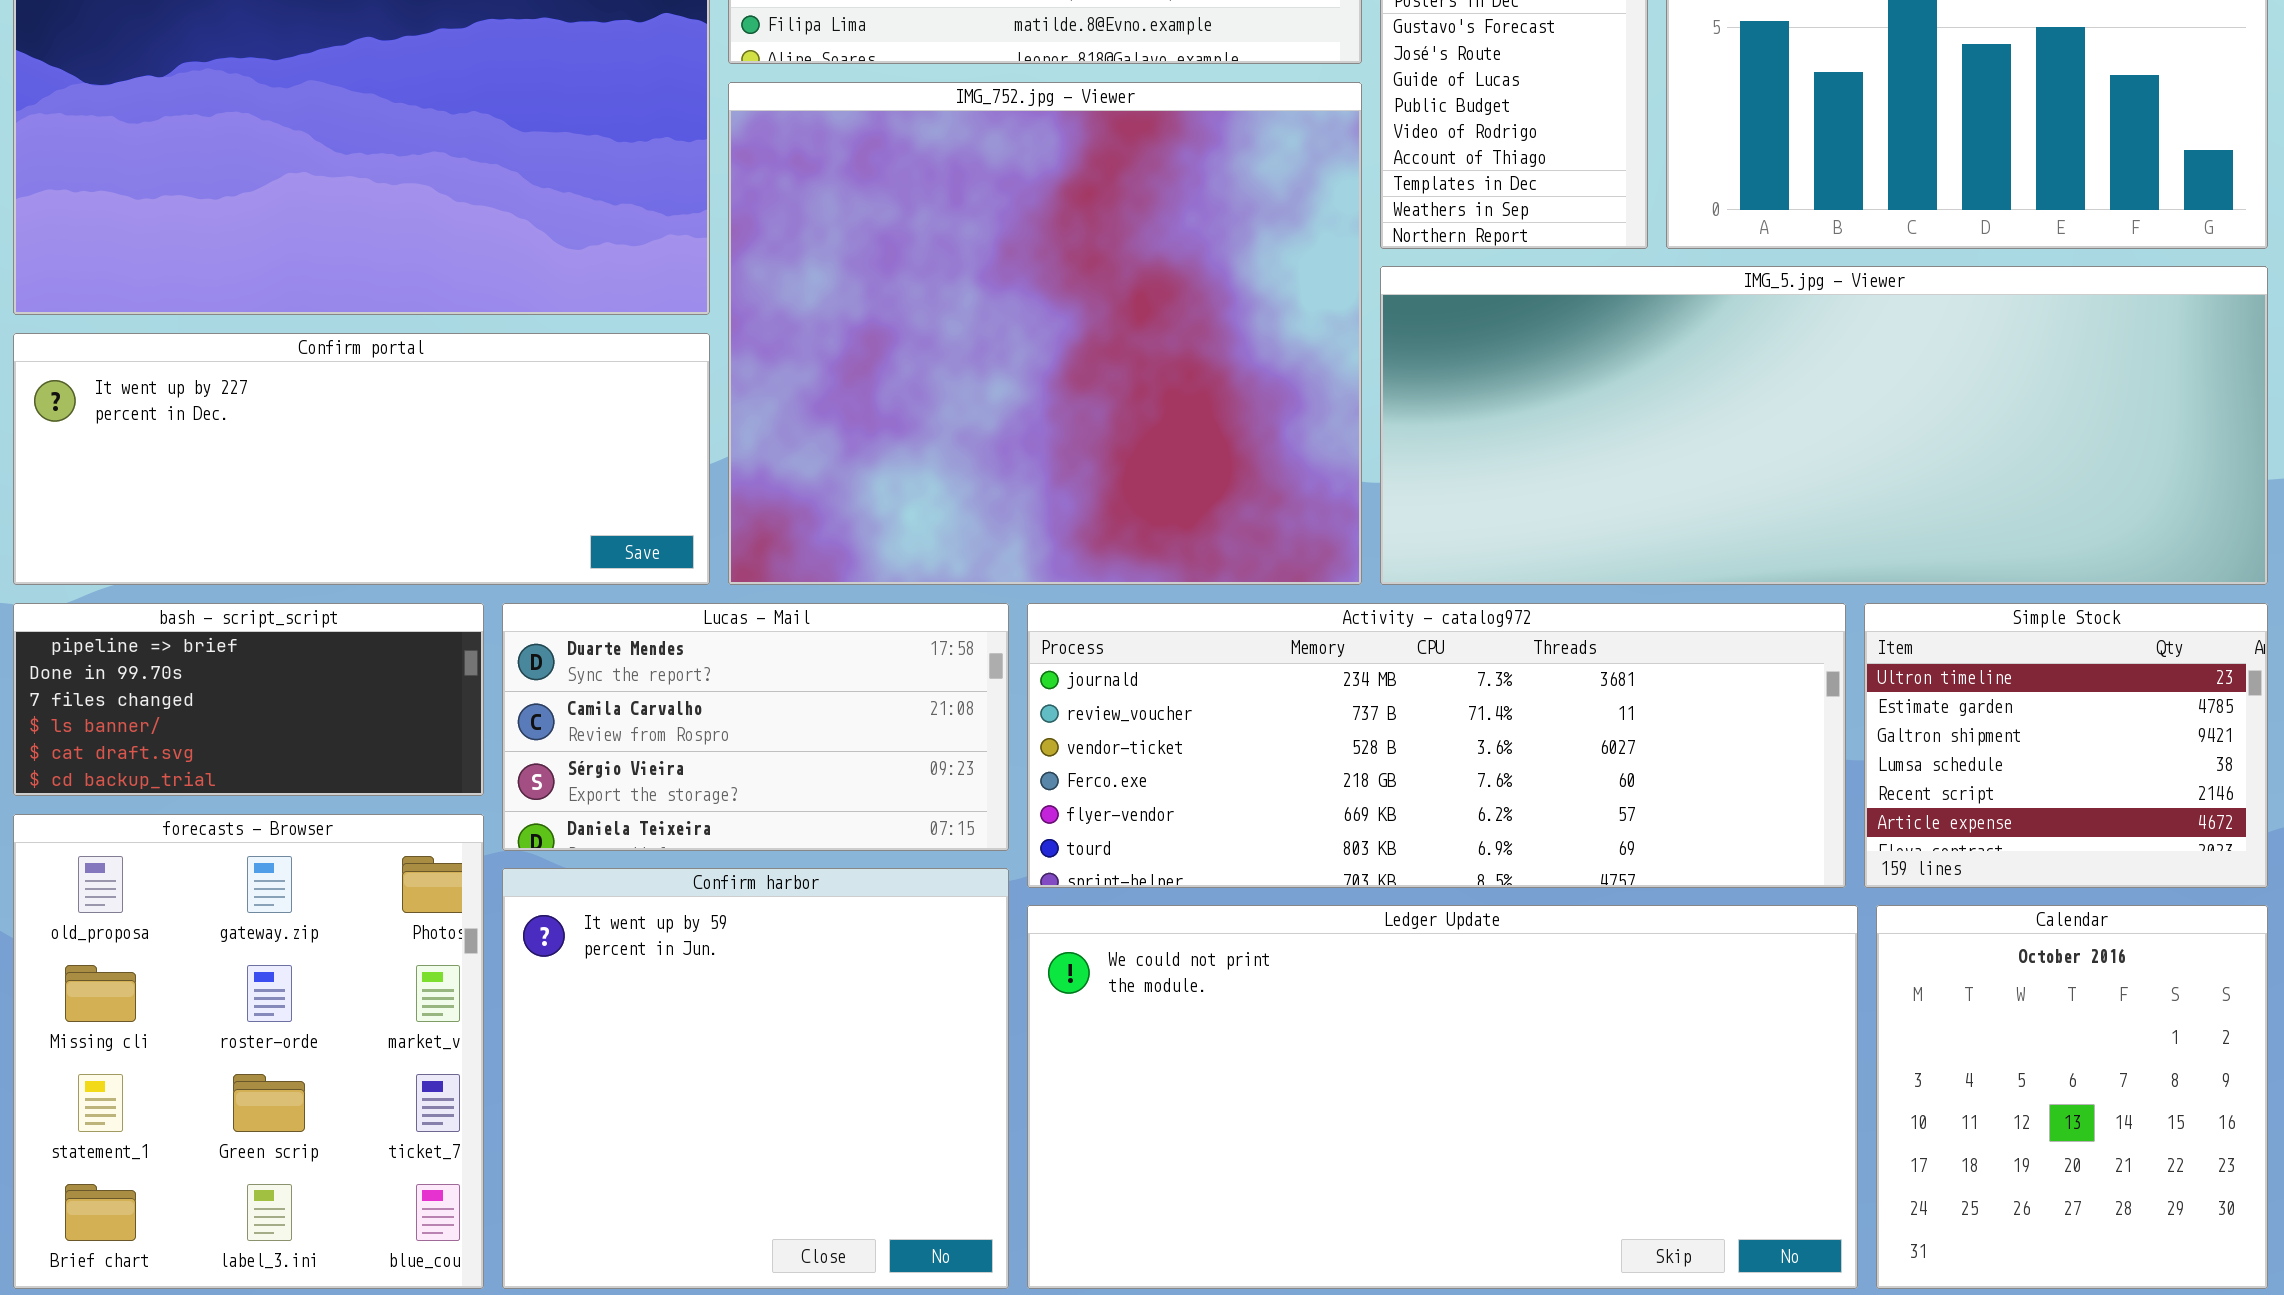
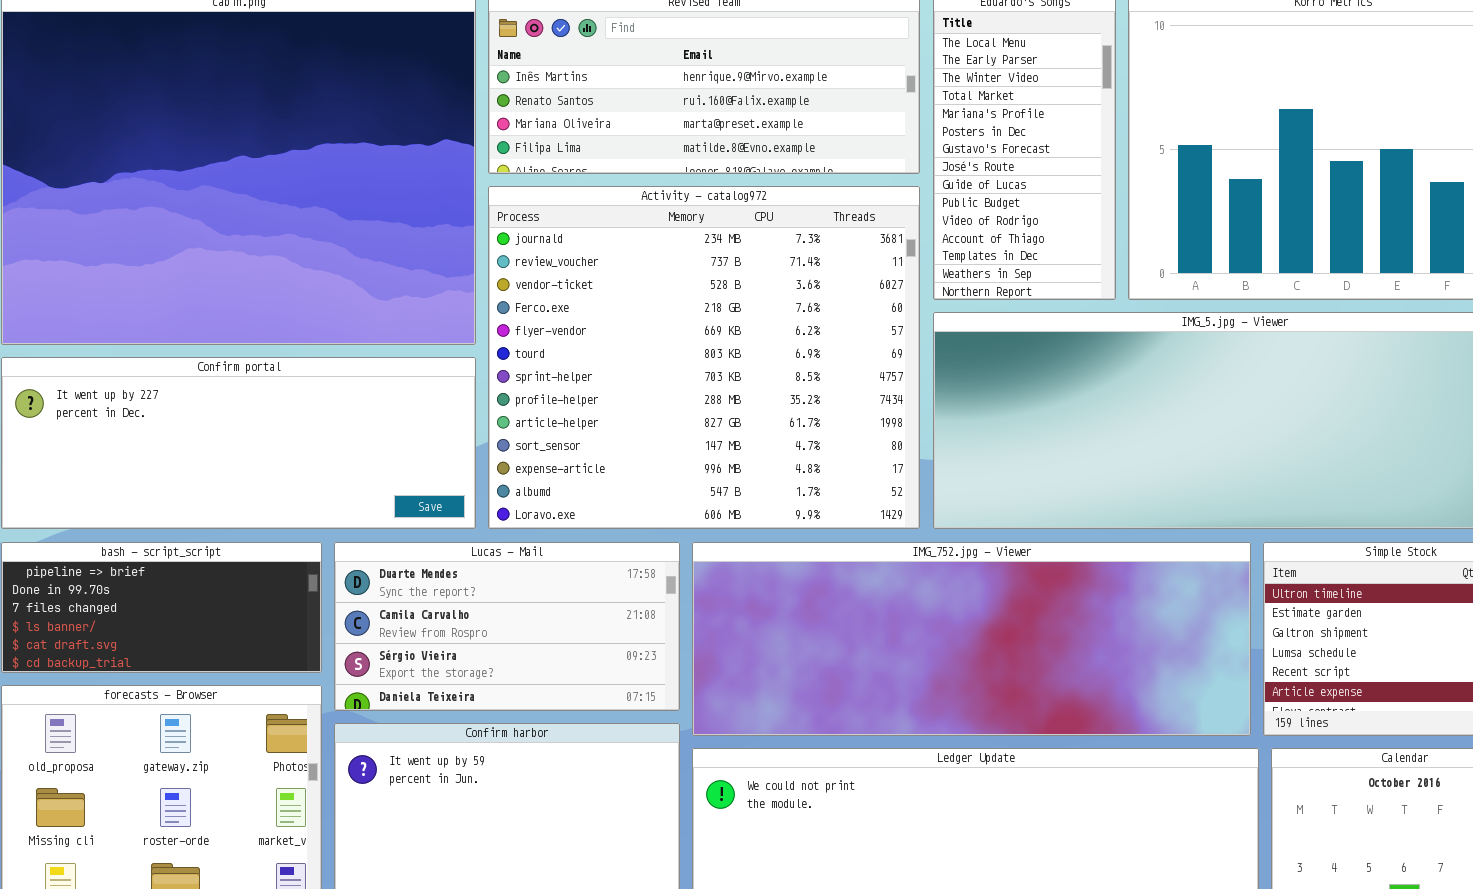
IMG_752.jpg - Viewer: [728,82,1362,585] -> [692,542,1251,736], moved, resized
Activity - catalog972: [1027,603,1846,888] -> [488,186,920,529], moved, resized

